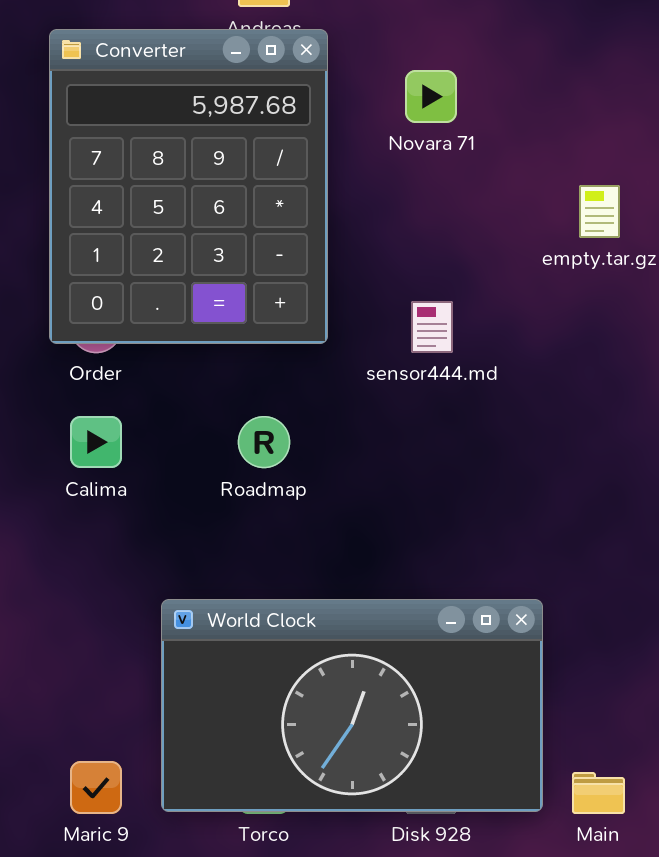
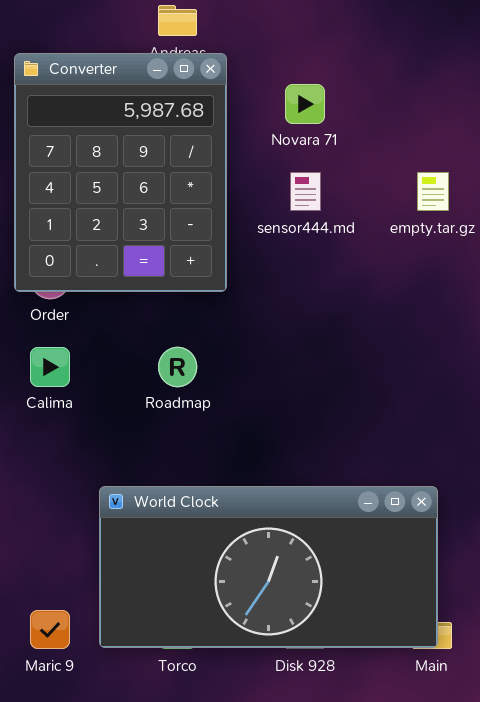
sensor444.md: [411,301,453,353] -> [290,172,321,211], moved
World Clock: [161,599,543,812] -> [99,486,438,648], resized

